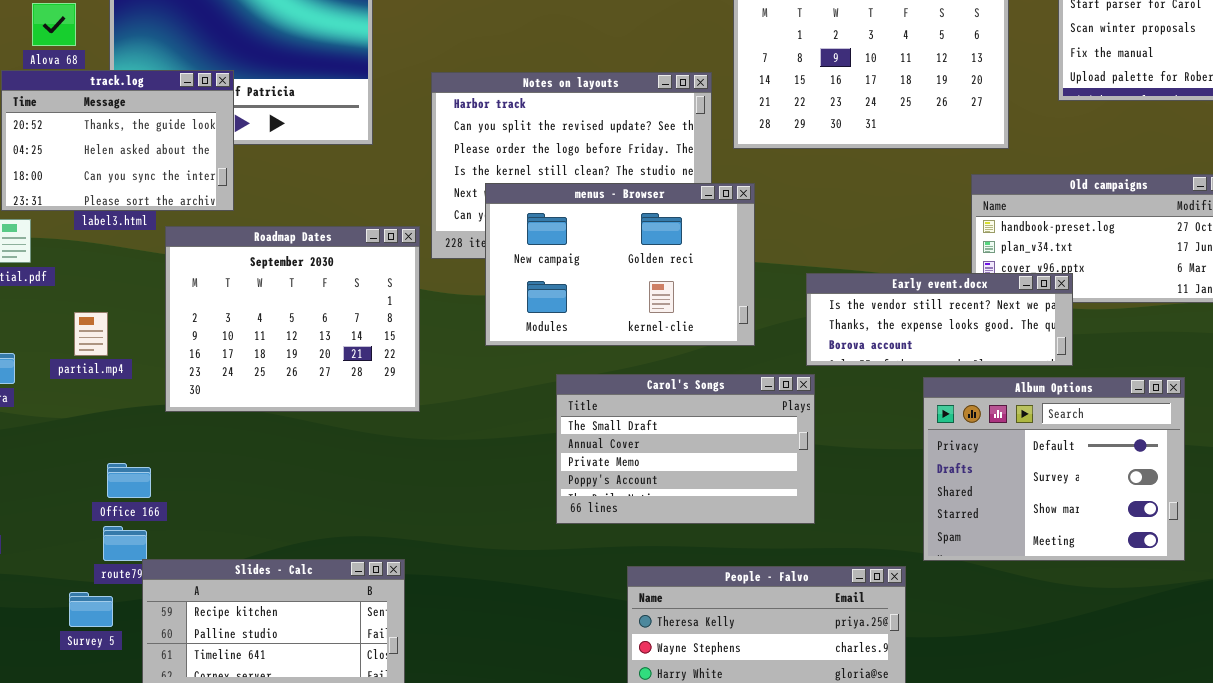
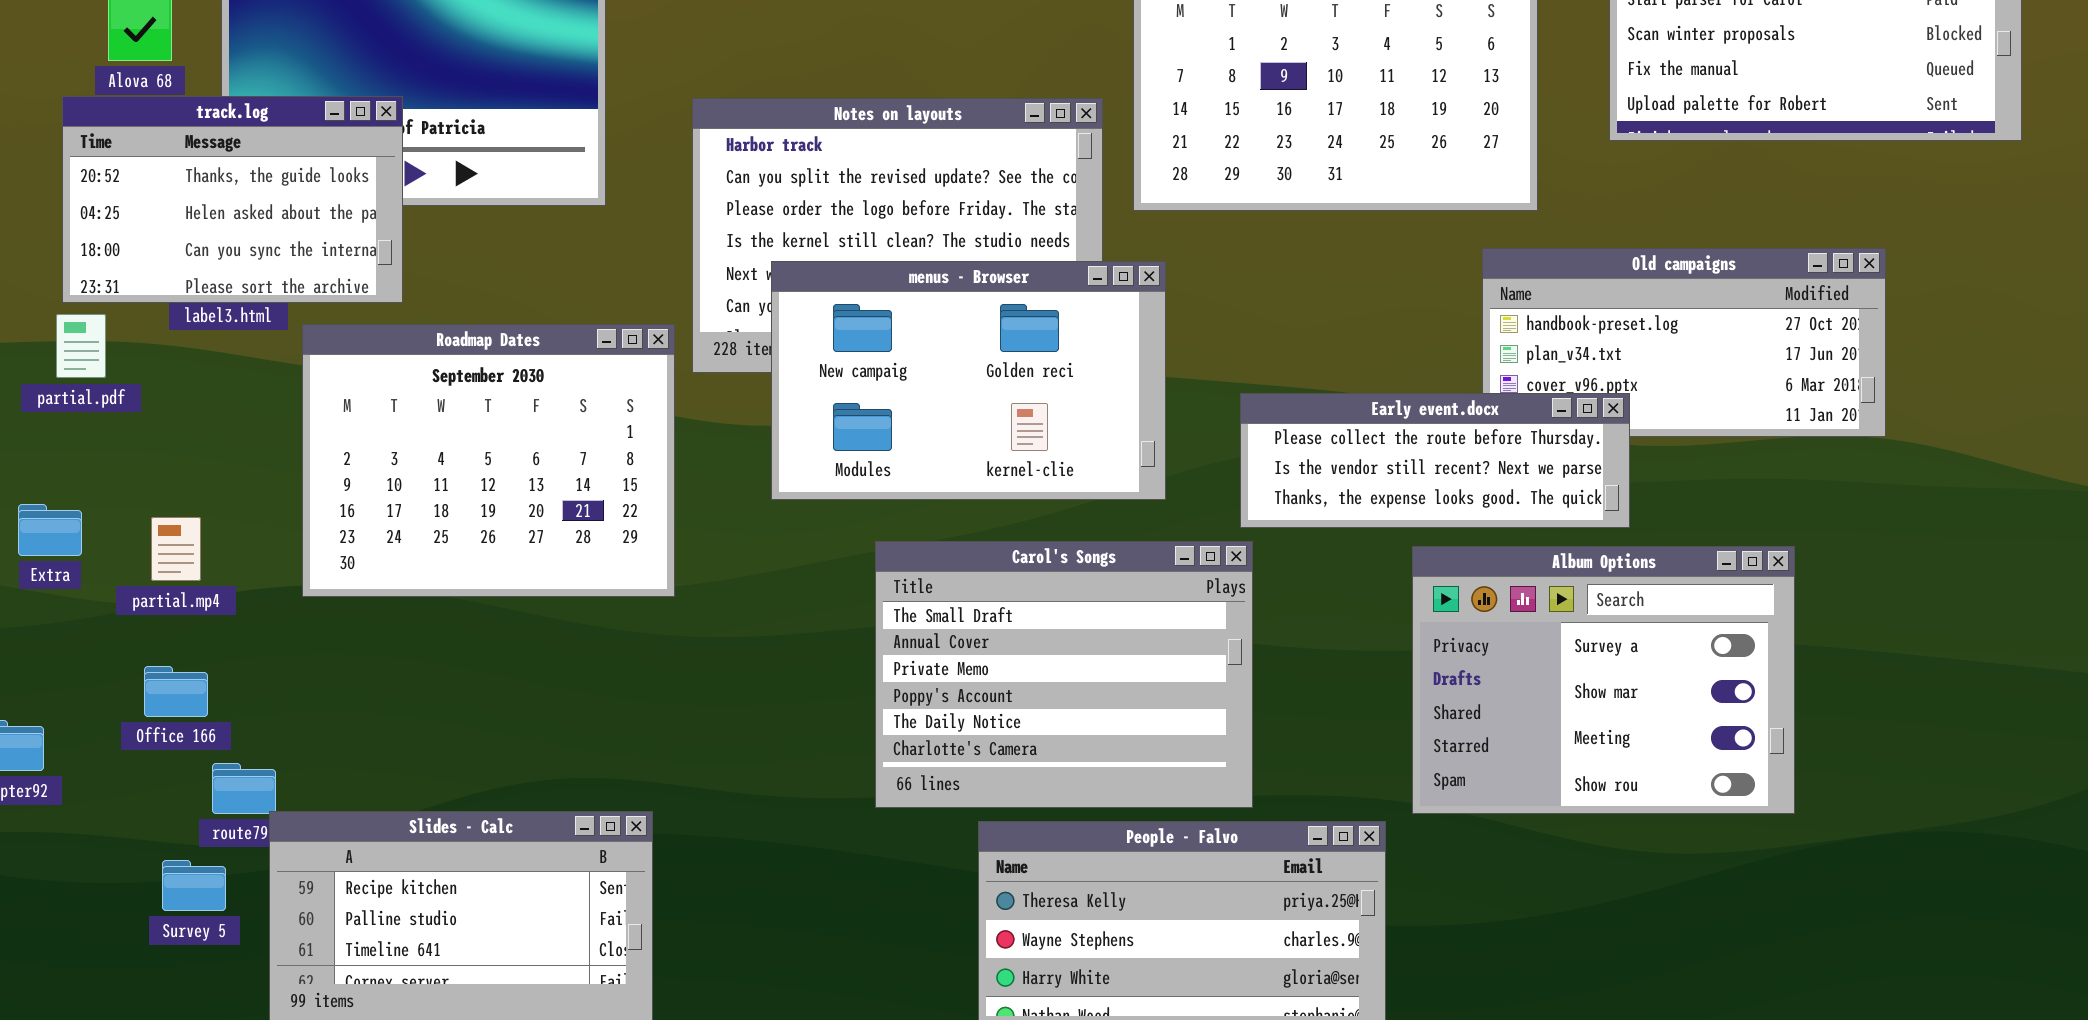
Early event.docx: [806,273,1073,366] -> [1240,393,1630,528], scrolled up 1 row
partial.mp4: [74,312,108,356] -> [151,517,201,581], moved
Carol's Songs: [556,374,815,524] -> [875,541,1253,808], resized
Album Options: [923,377,1185,561] -> [1412,546,1795,814], scrolled down 1 row
Office 166: [107,463,151,498] -> [144,666,208,717], moved

